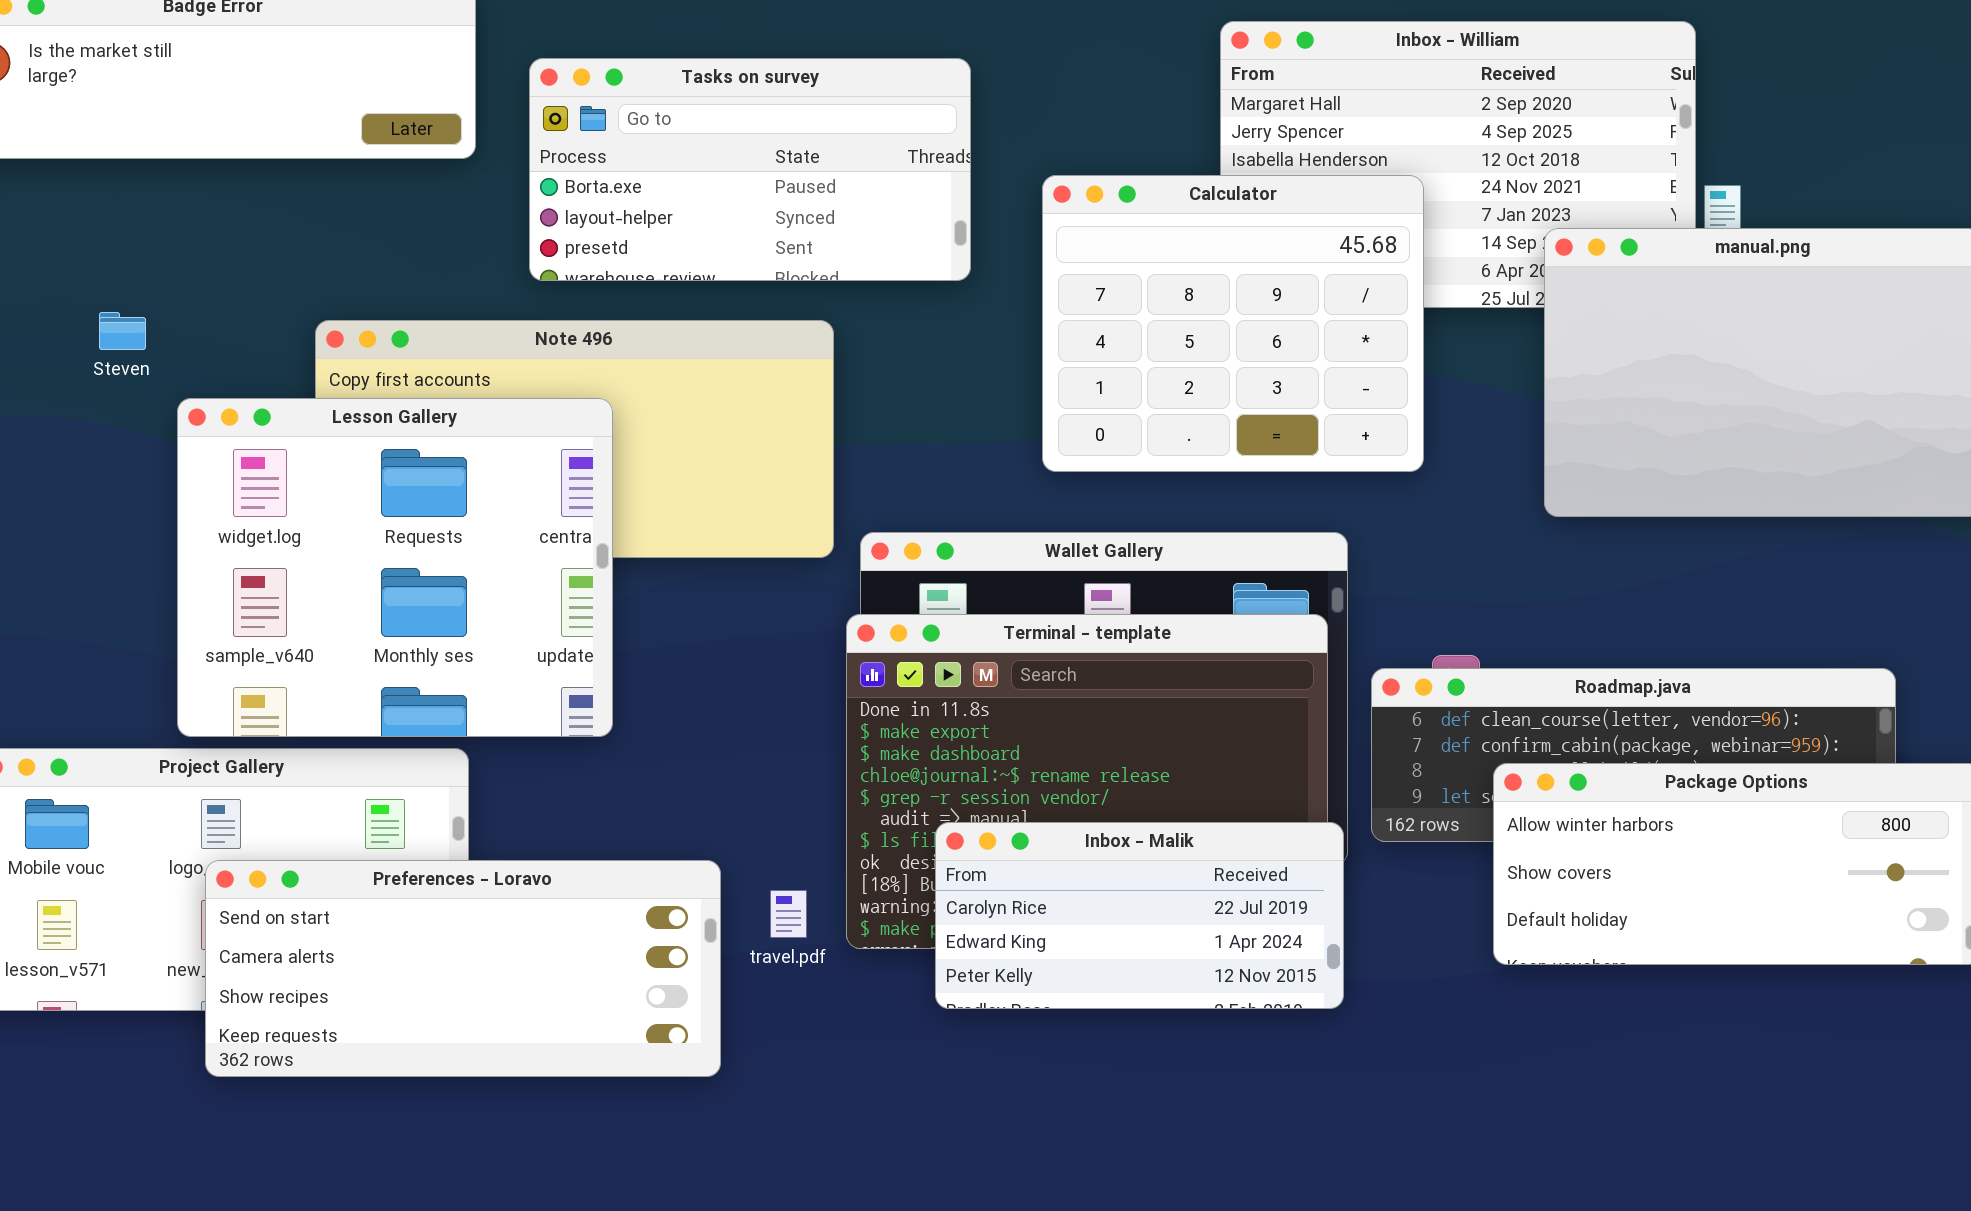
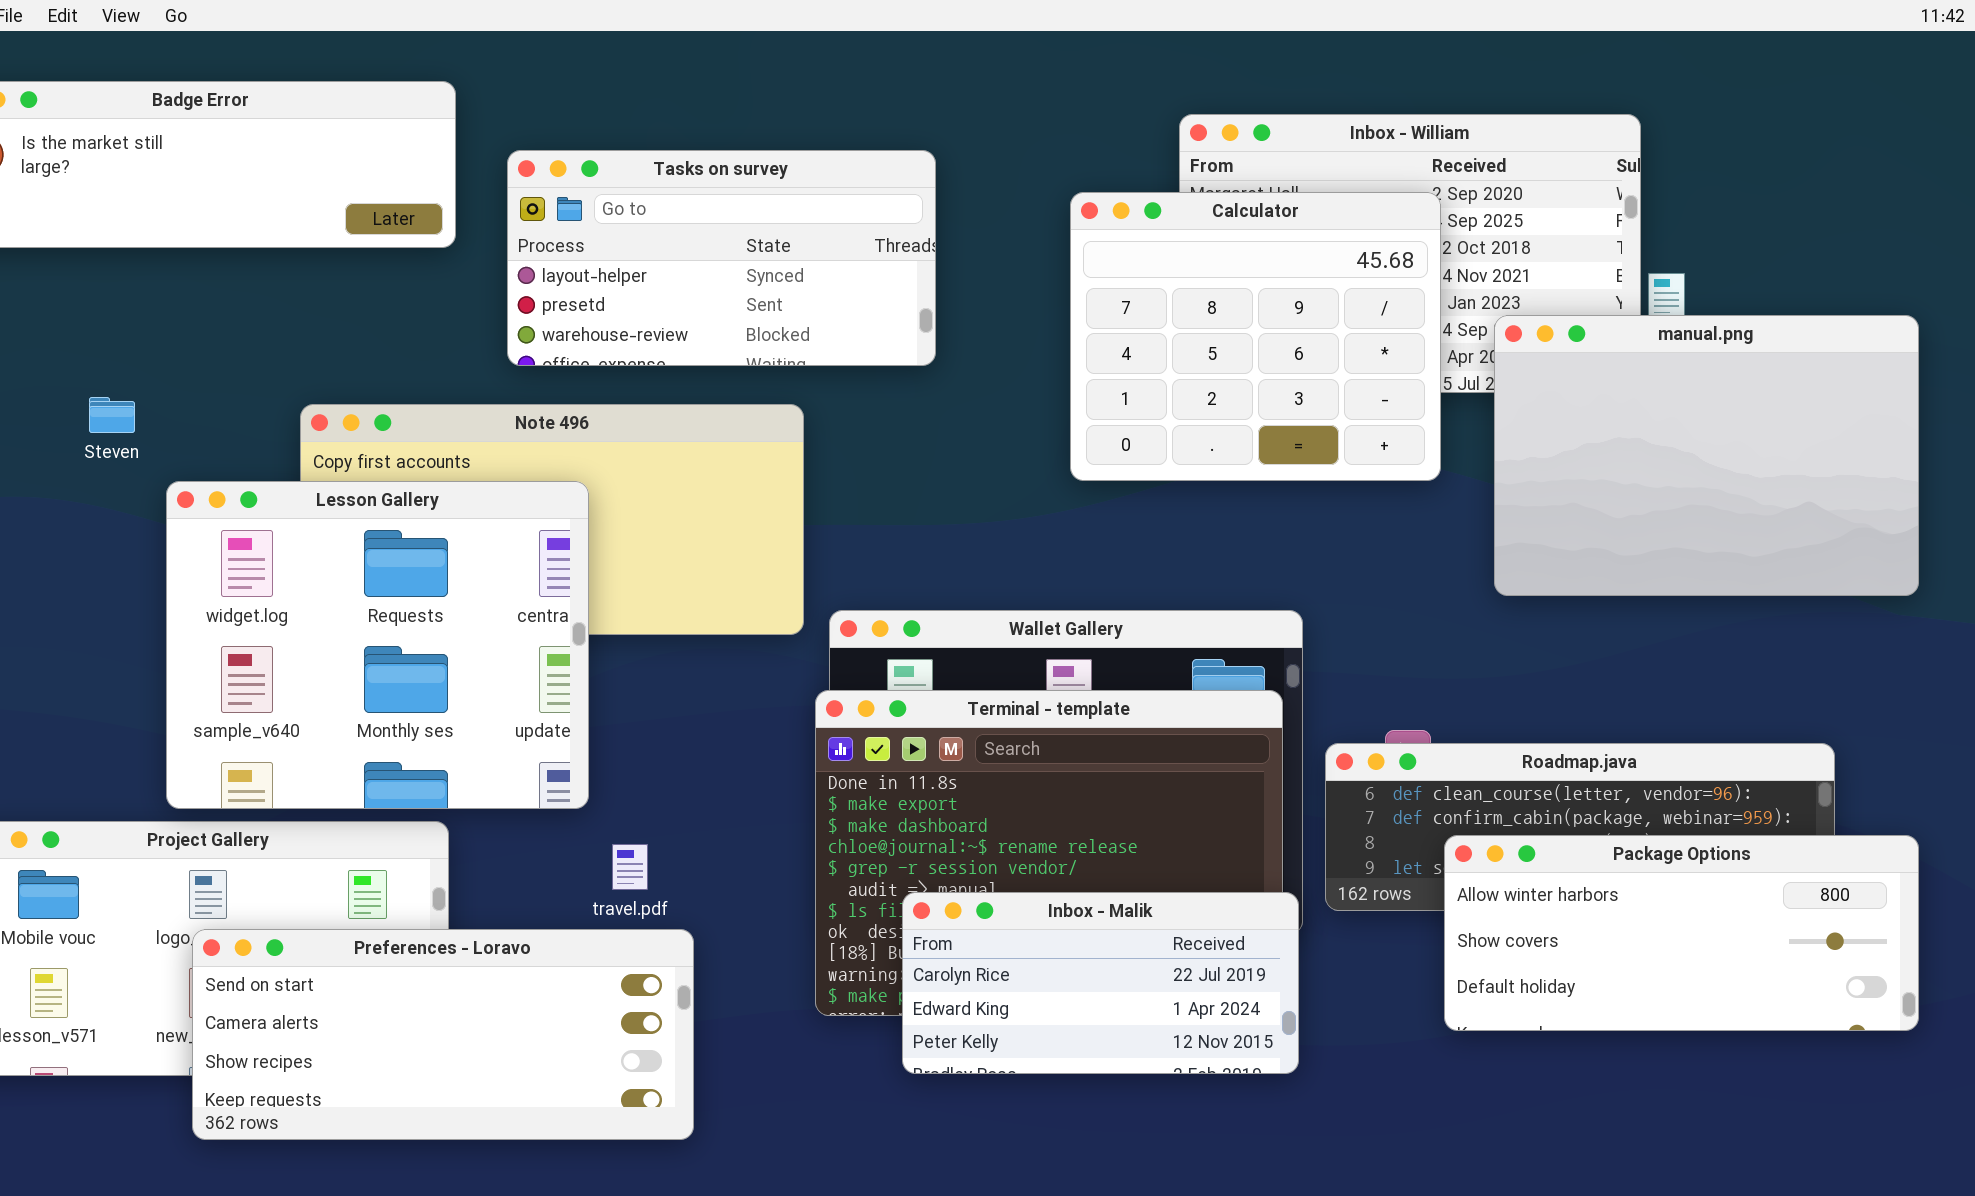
Tasks on survey: [529,58,971,281] -> [507,150,936,366], scrolled down 1 row
Calculator: [1042,175,1424,472] -> [1070,192,1441,481], moved
travel.pdf: [770,890,807,938] -> [612,844,648,890], moved

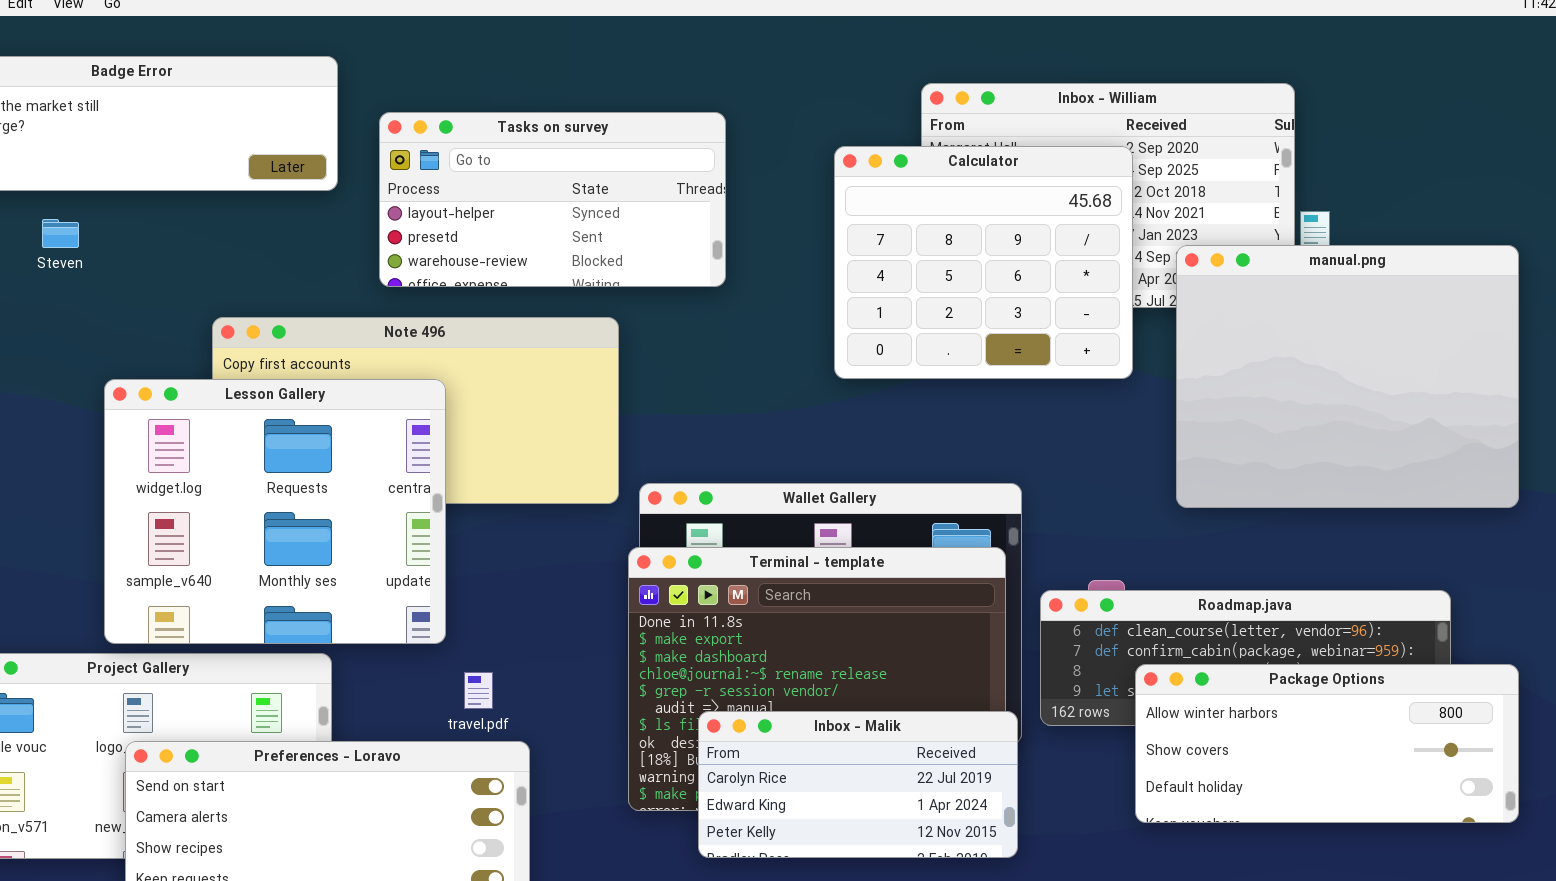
manual.png: [1494,315,1919,596] -> [1176,245,1519,508], resized
Steven: [89,397,135,433] -> [42,219,79,248], moved

